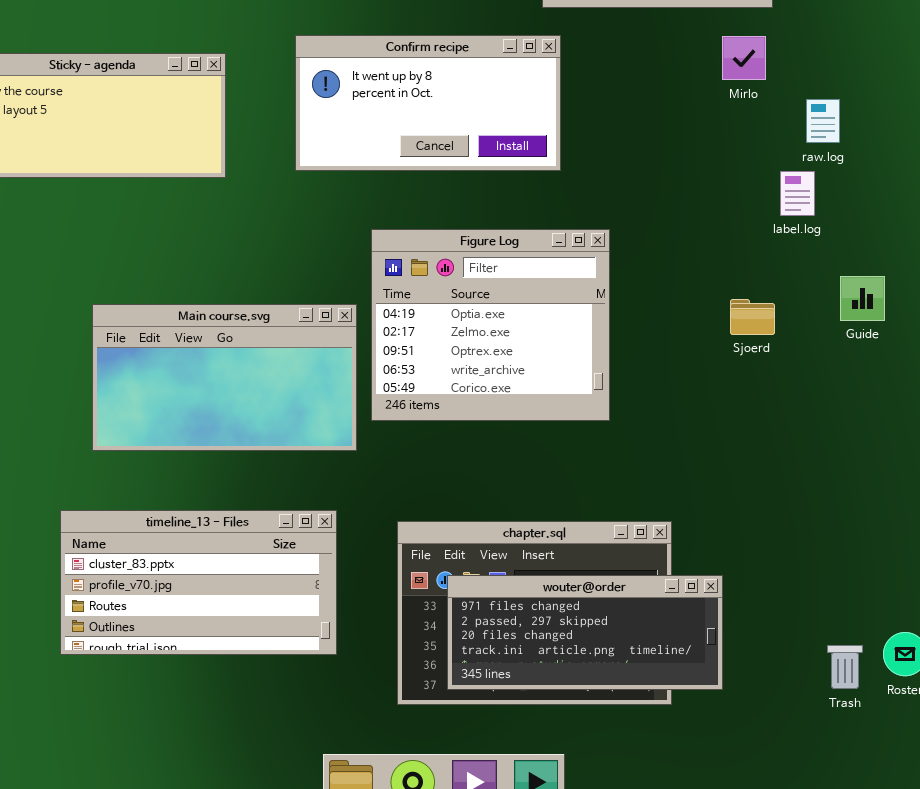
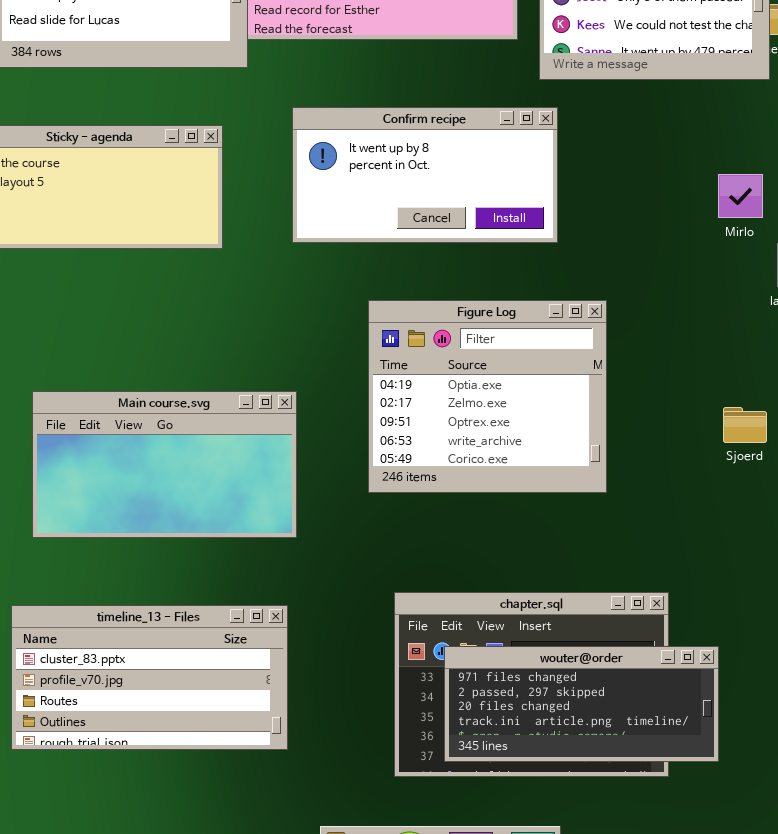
Mirlo: [722,36,766,80] -> [718,174,763,218], moved
Sjoerd: [730,299,775,335] -> [723,407,767,443], moved
Main course.svg: [92,304,357,451] -> [32,391,297,538], moved
timeline_13 - Files: [60,510,337,655] -> [11,605,288,750], moved

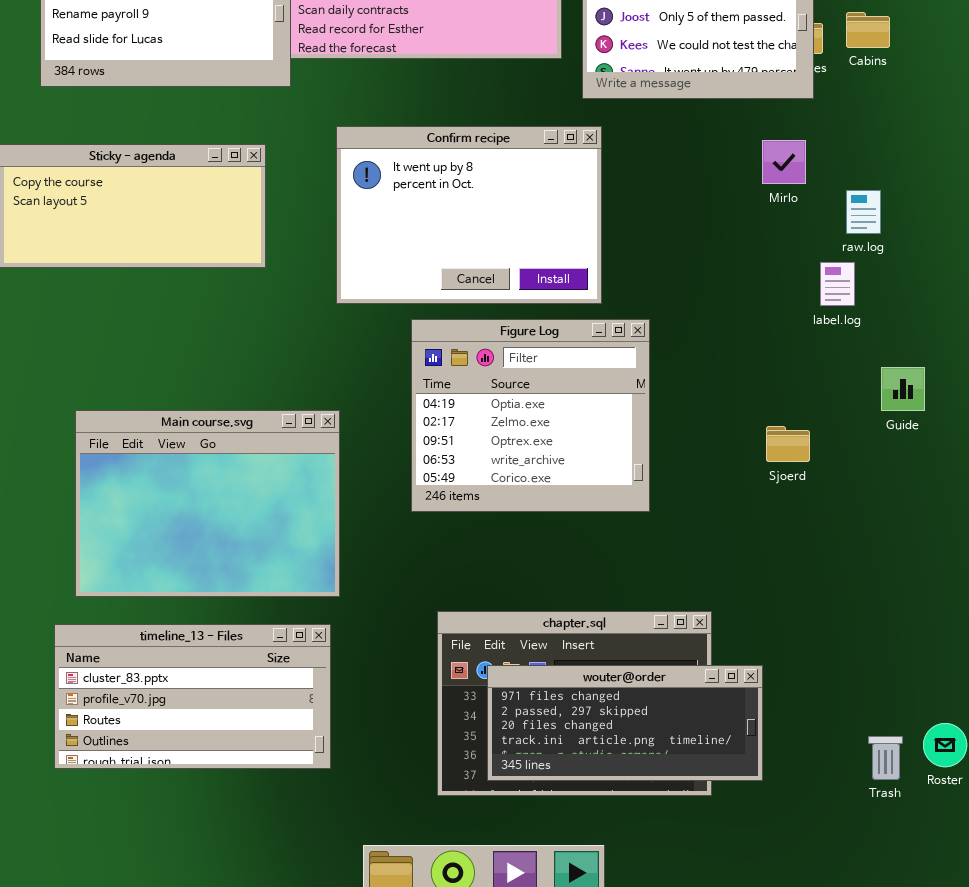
Confirm recipe: [292,107,558,243] -> [336,126,602,304], resized
Mirlo: [718,174,763,218] -> [762,140,806,184], moved
Main course.svg: [32,391,297,538] -> [75,410,340,597], resized

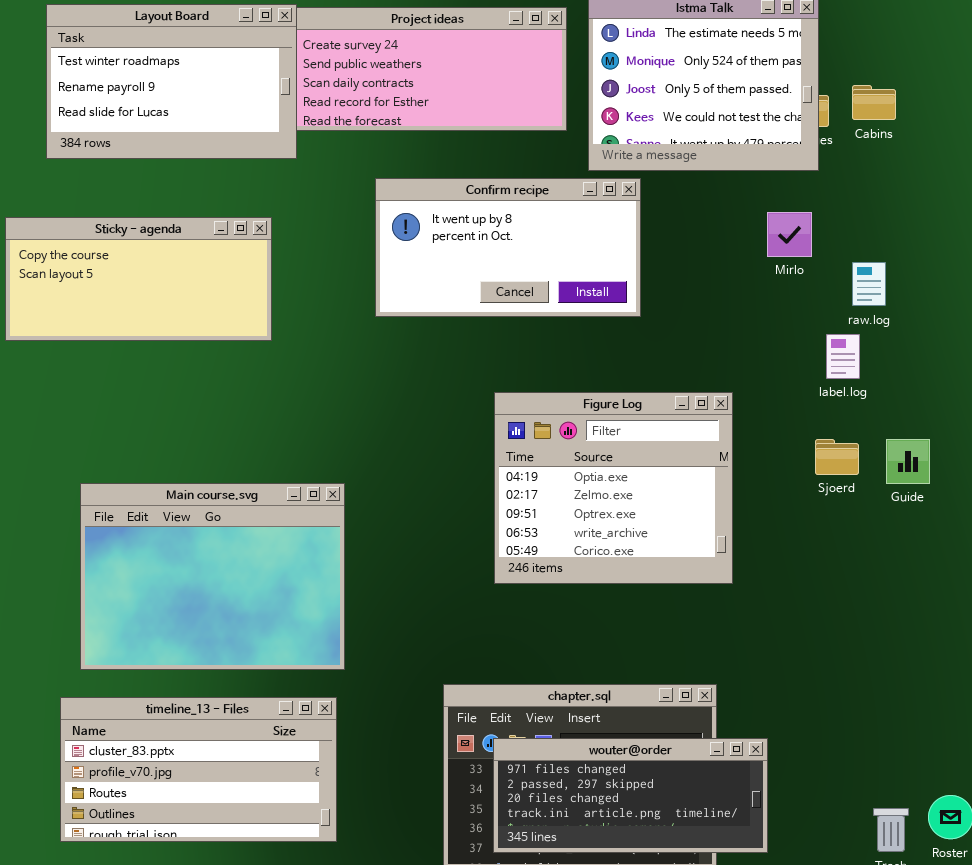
Confirm recipe: [336,126,602,304] -> [375,178,641,317], moved, resized
Figure Log: [411,319,650,512] -> [494,392,733,584], moved
Sjoerd: [766,426,810,462] -> [815,439,859,475], moved

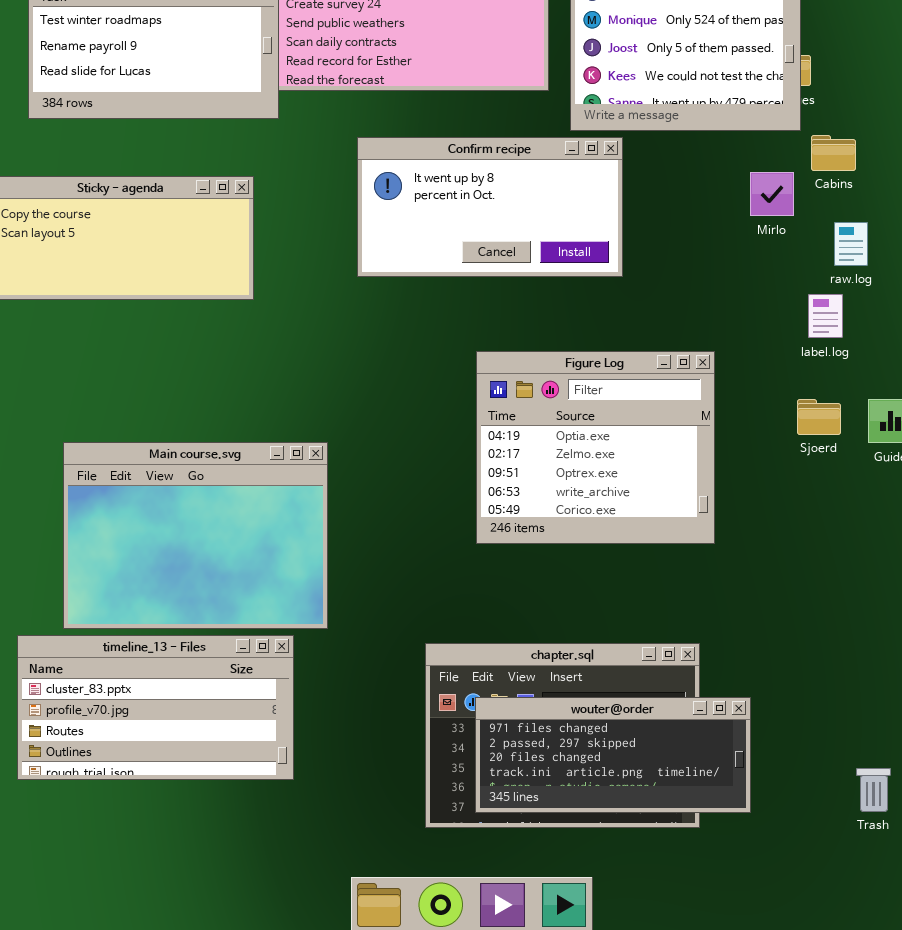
Cabins: [852,85,896,120] -> [811,135,856,171], moved
timeline_13 - Files: [60,697,337,842] -> [17,635,294,780], moved

